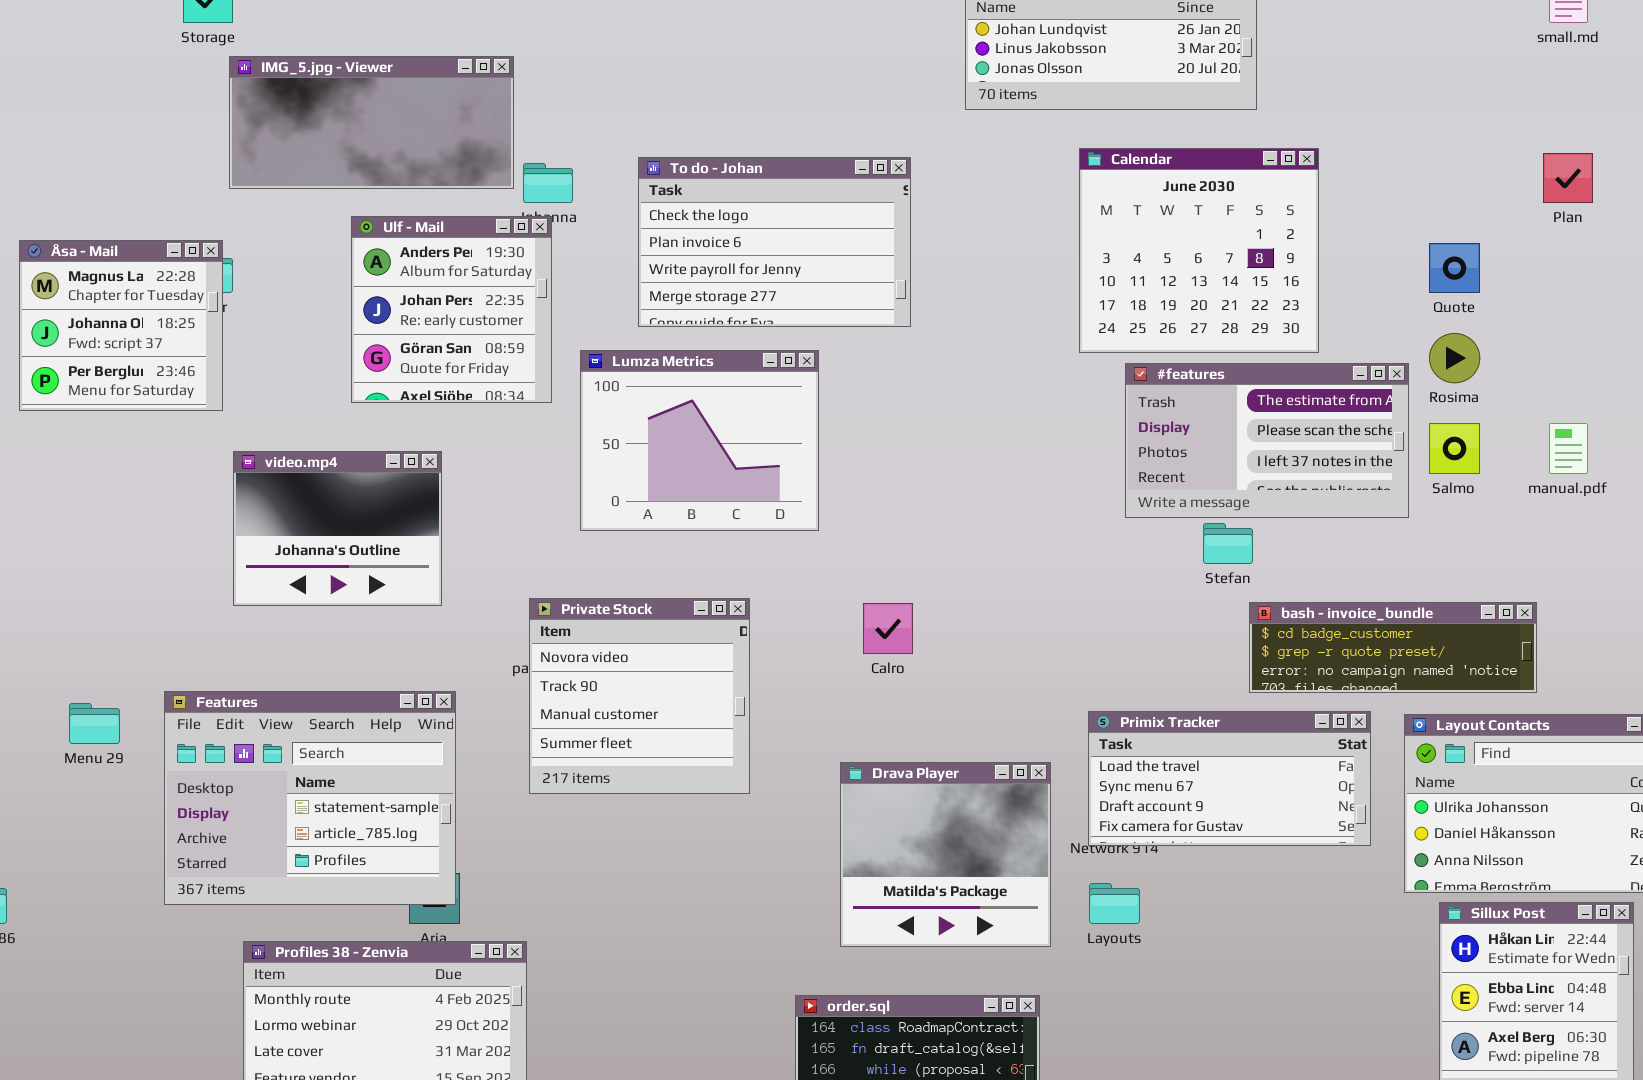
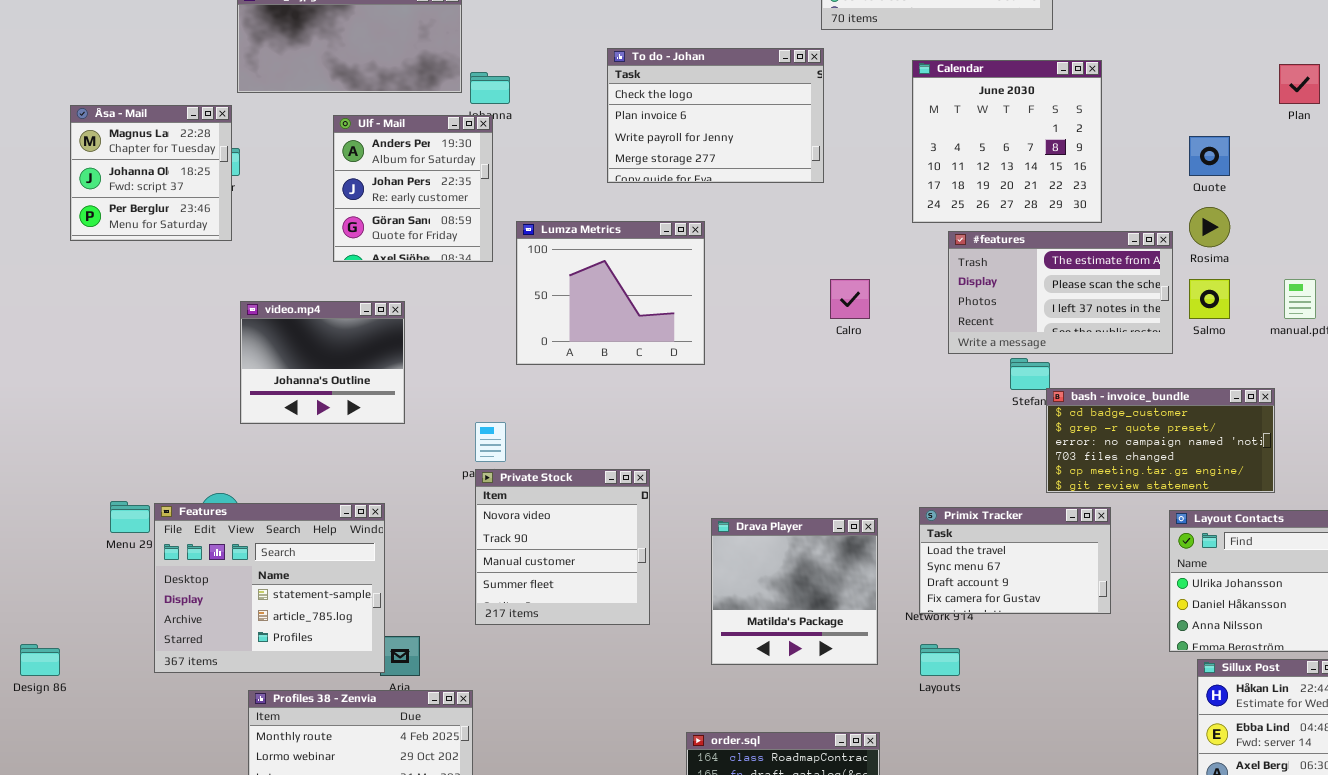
To do - Johan: [638,157,911,327] -> [607,48,824,183], moved
Åsa - Mail: [19,240,223,411] -> [70,105,232,241], moved
Private Stock: [529,598,750,794] -> [475,469,650,625], moved
bash - invoice_bundle: [1249,602,1537,693] -> [1046,388,1275,493], resized
Calro: [863,603,913,654] -> [830,279,870,319], moved
Features: [164,691,456,905] -> [154,503,385,673], moved
Primix Tracker: [1088,711,1371,846] -> [919,507,1111,614], resized
Drava Player: [840,762,1051,947] -> [711,518,878,665], moved

